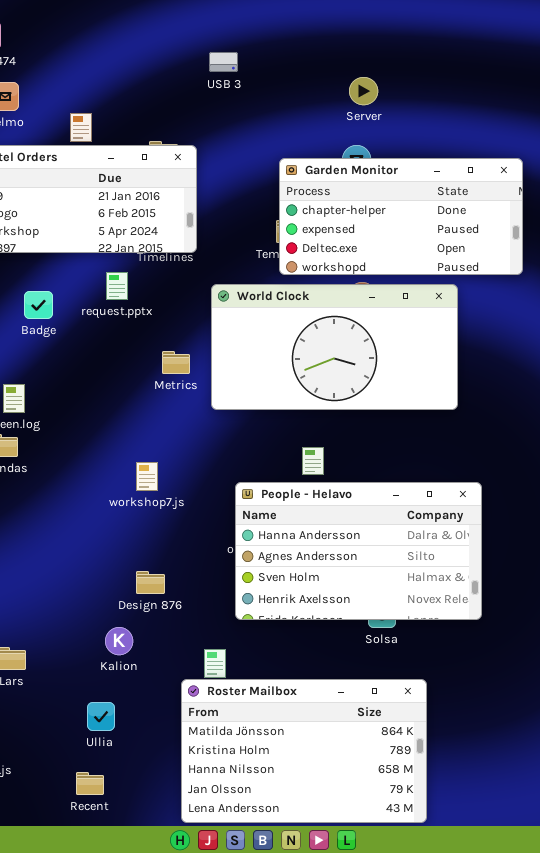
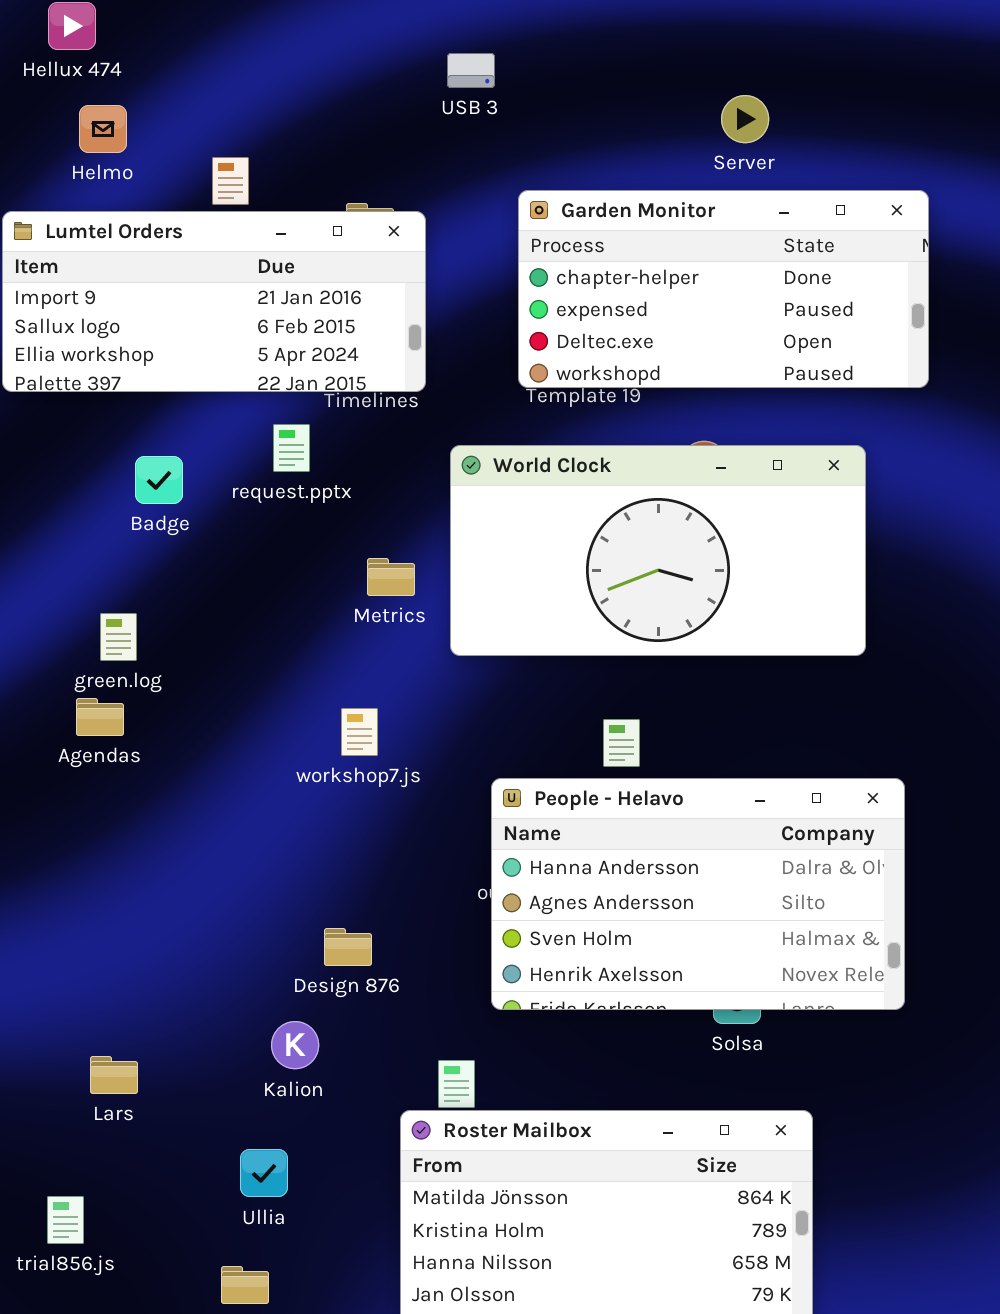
Server: [349,77,378,105] -> [721,95,769,143], moved
Garden Monitor: [279,158,523,275] -> [518,190,929,388], moved
workshop7.js: [136,462,158,491] -> [341,708,378,756], moved

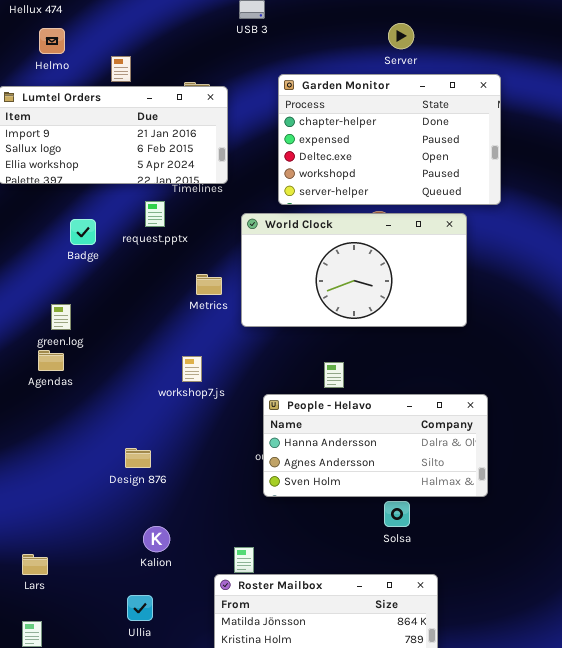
Garden Monitor: [518,190,929,388] -> [278,74,501,205], resized
People - Helavo: [491,778,905,1010] -> [263,394,488,497], resized
Design 876: [324,928,372,966] -> [125,448,151,468], moved
Lars: [90,1056,138,1094] -> [22,554,48,575], moved

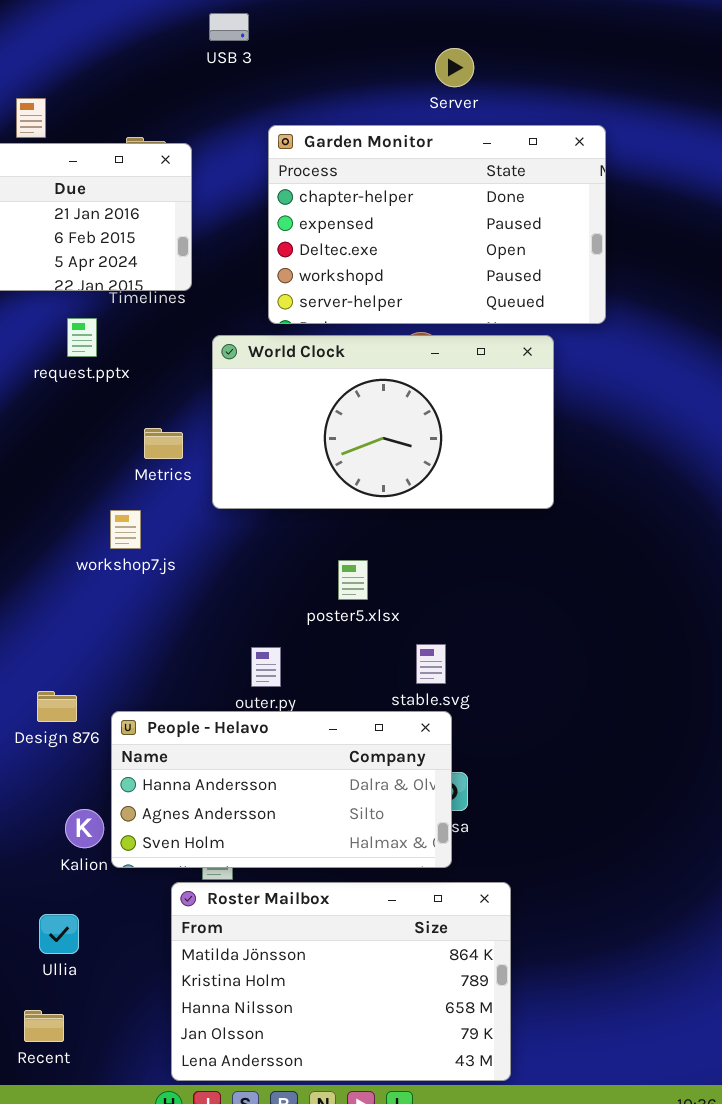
workshop7.js: [182,356,202,382] -> [110,510,141,549], moved
People - Helavo: [263,394,488,497] -> [111,711,452,868], moved

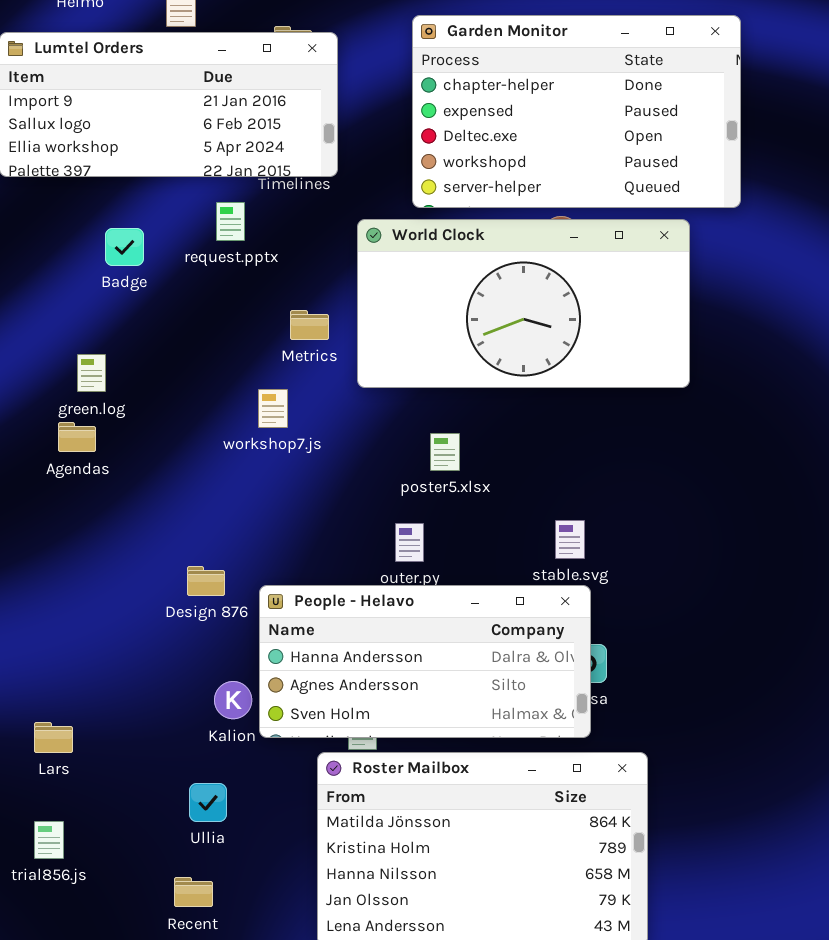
poster5.xlsx: [338,560,368,600] -> [430,433,460,471], moved

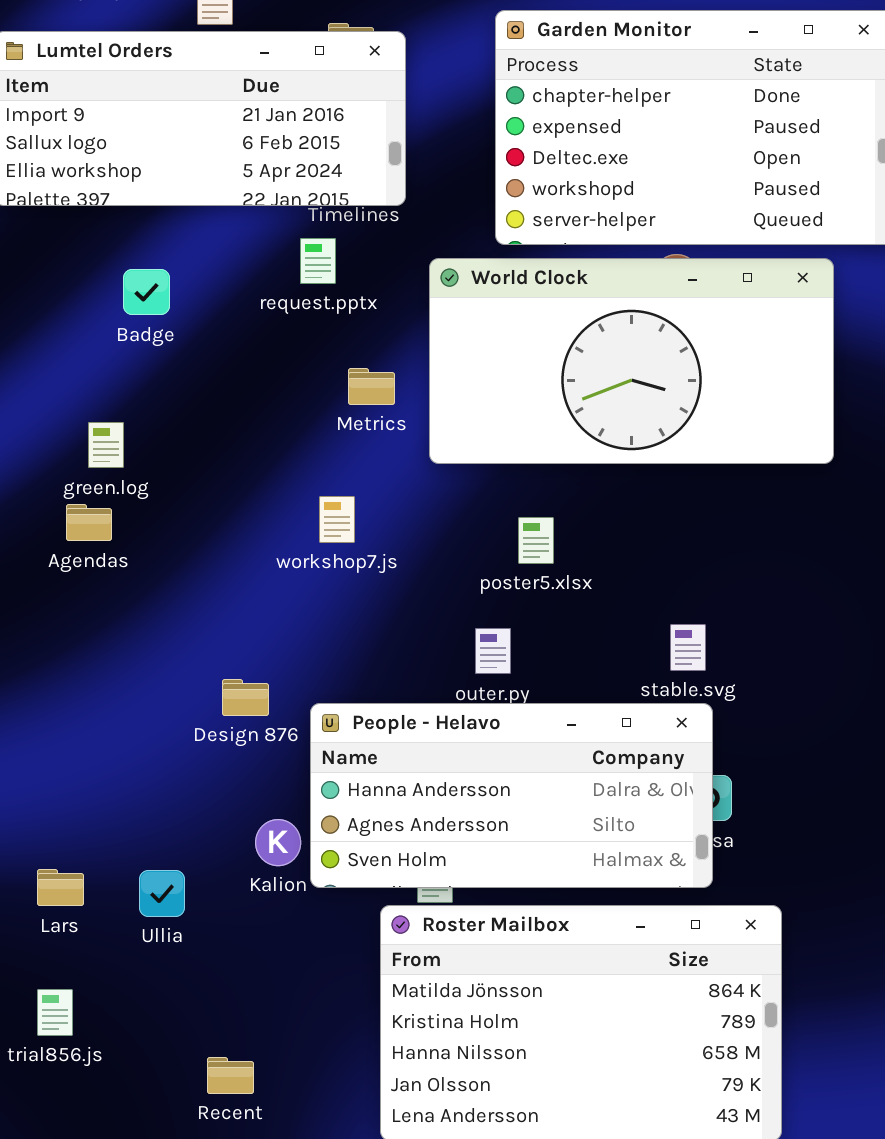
request.pptx: [216,202,245,241] -> [300,238,336,284], moved
workshop7.js: [258,389,288,428] -> [319,496,355,543], moved
Ullia: [189,783,227,822] -> [139,870,185,917], moved

